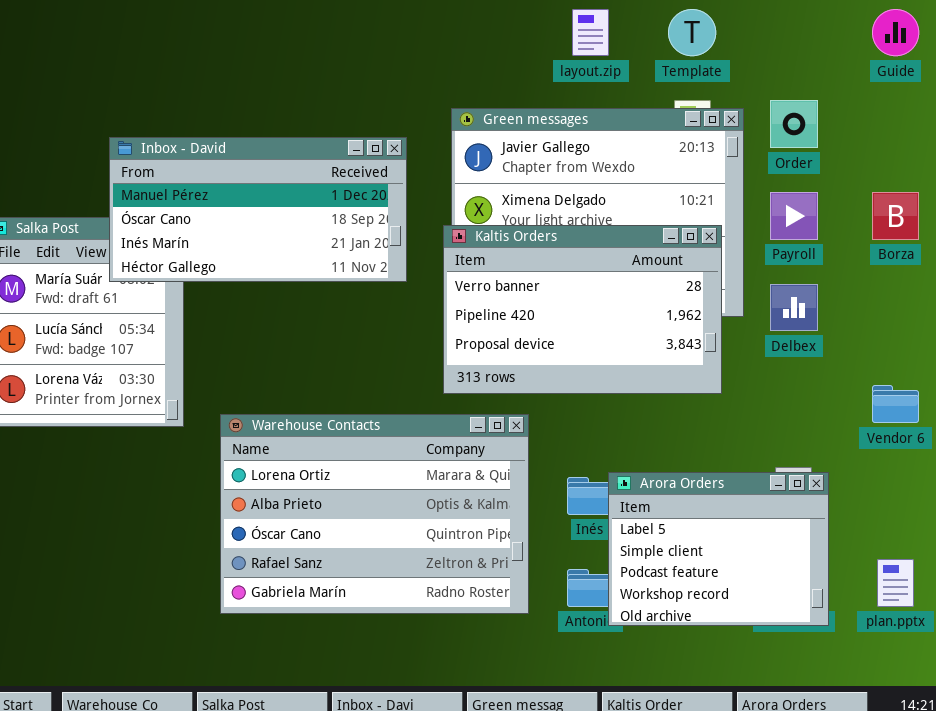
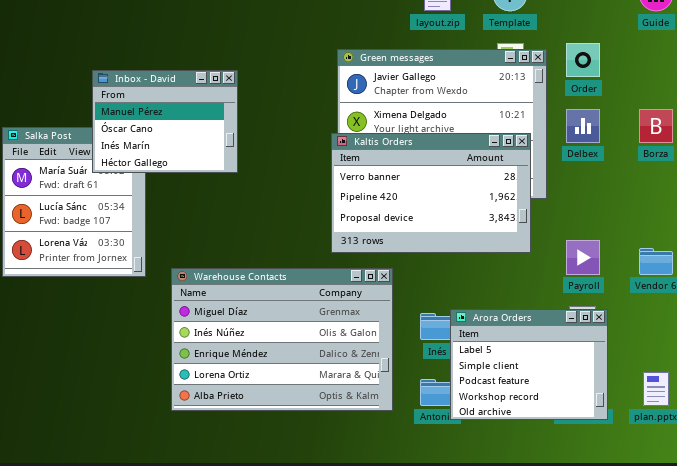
Inbox - David: [109,137,407,282] -> [92,70,238,173], resized
Payroll: [770,192,818,240] -> [566,240,600,275], moved
Delbex: [770,284,818,331] -> [566,109,600,143], moved
Warehouse Contacts: [220,414,529,614] -> [171,268,393,411], scrolled up 3 rows

